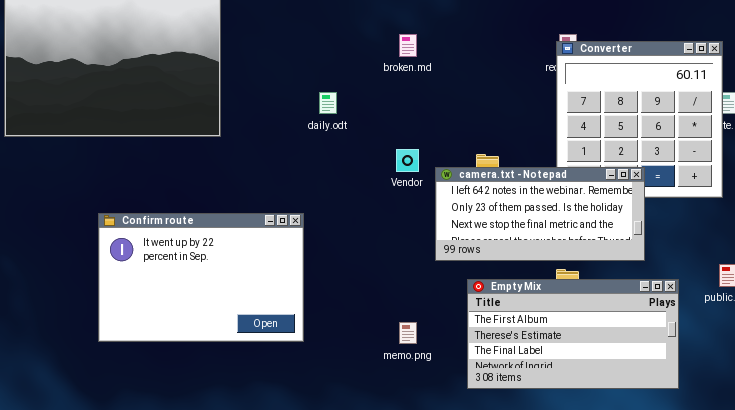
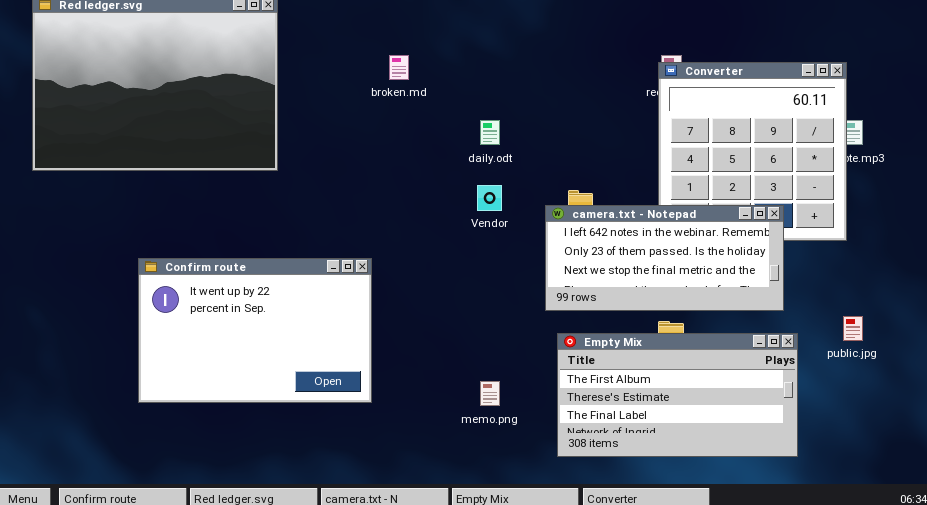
broken.md: [399,34,417,57] -> [389,55,409,80], moved
daily.odt: [319,92,337,114] -> [480,120,500,145], moved
camera.txt - Notepad: [435,167,645,261] -> [545,205,784,311], moved

